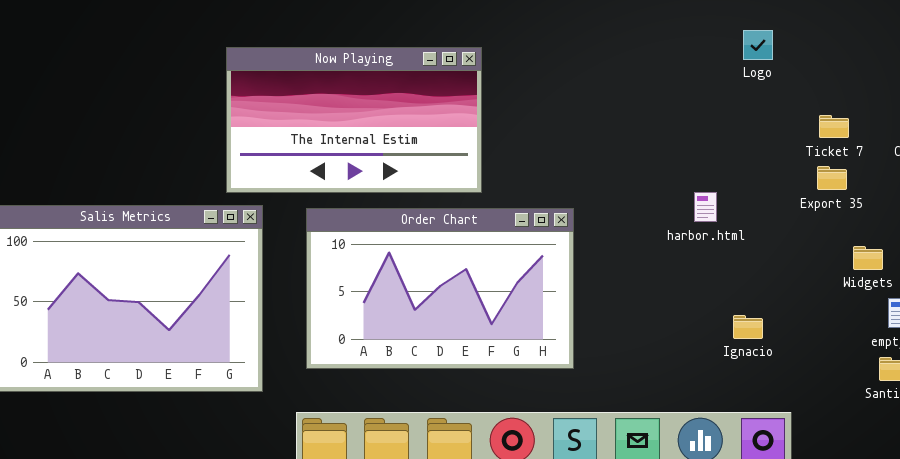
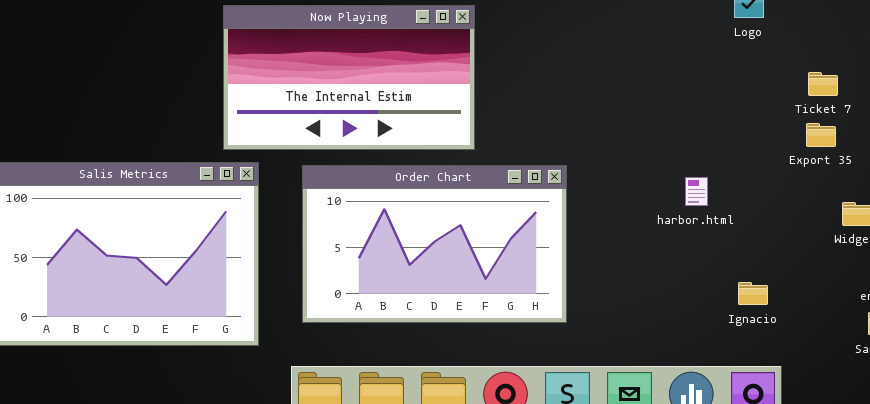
harbor.html: [694,192,717,222] -> [685,177,708,206], moved
Ignacio: [733,315,763,339] -> [738,282,768,305], moved

